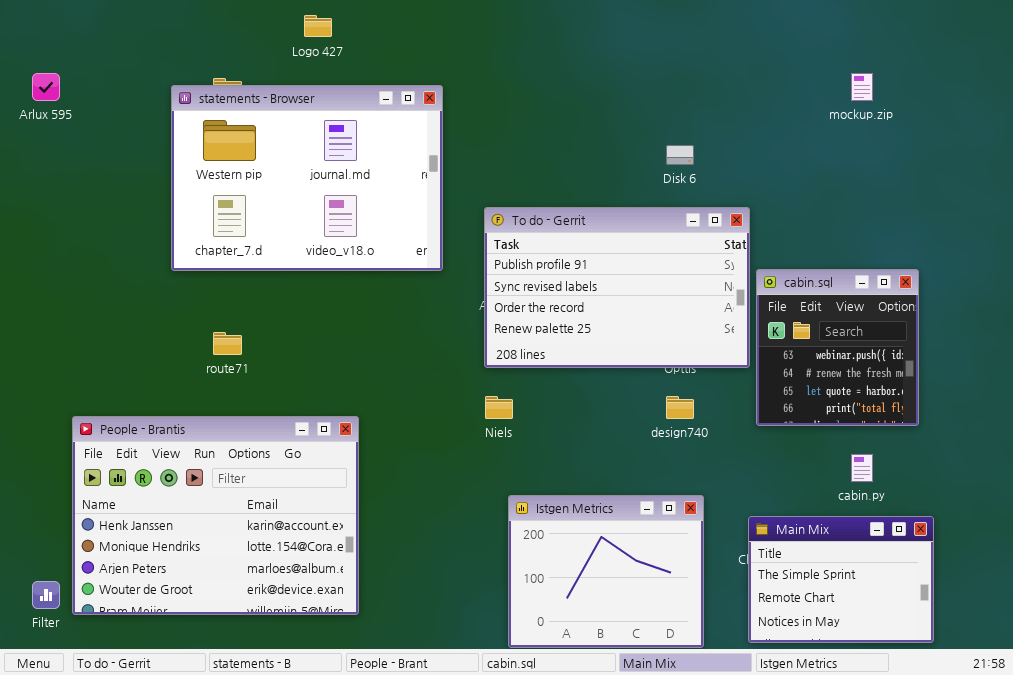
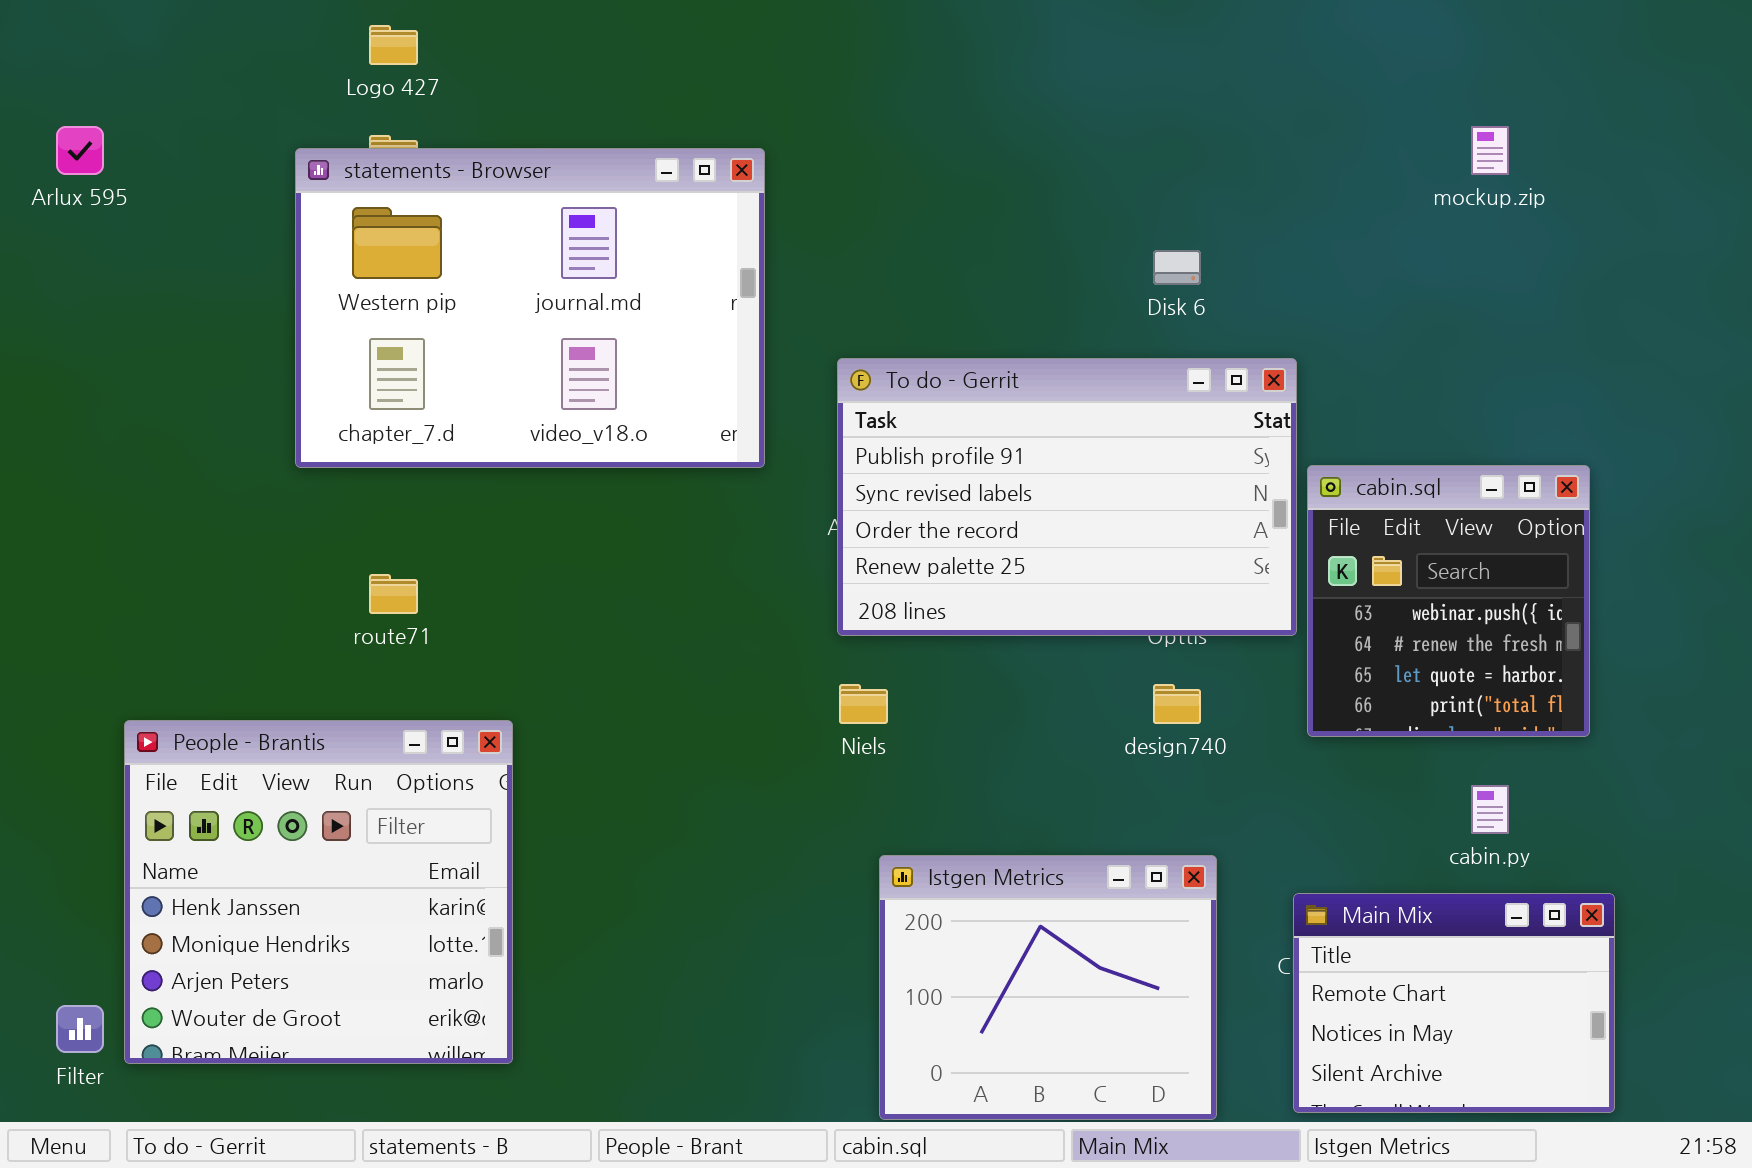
Logo 427: [304,15,332,37] -> [369,25,418,65], moved
People - Brantis: [72,416,359,615] -> [124,720,513,1064], resized
Main Mix: [748,516,934,643] -> [1293,893,1615,1113], scrolled down 1 row

